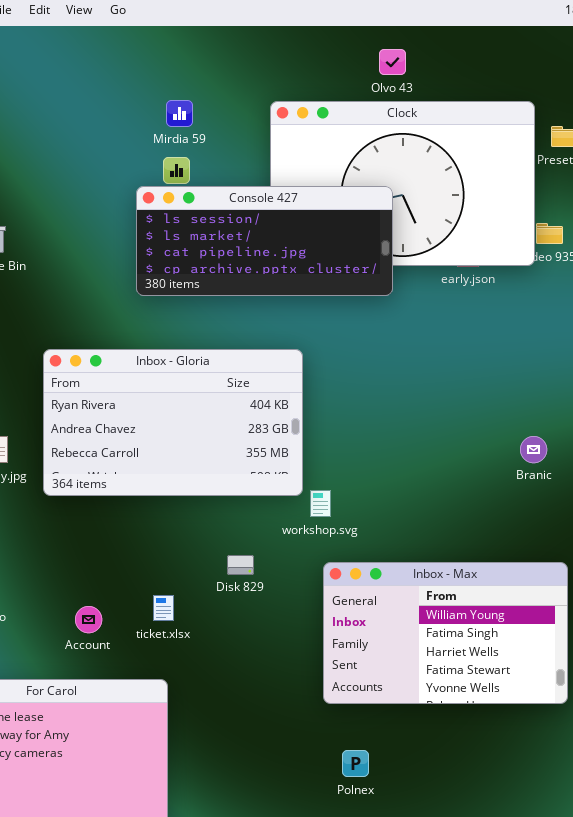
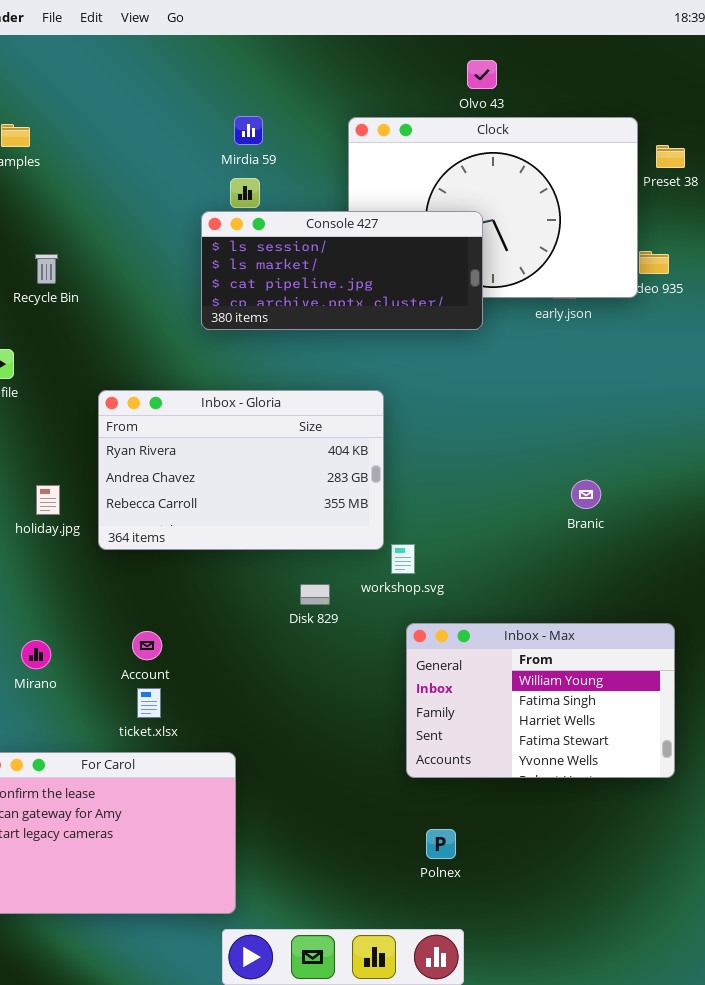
Branic: [520,436,547,463] -> [571,480,601,509], moved
Disk 829: [227,555,254,575] -> [300,584,330,605], moved
ticket.xlsx: [153,595,174,621] -> [137,688,161,718], moved
Account: [75,606,102,633] -> [132,631,162,660], moved

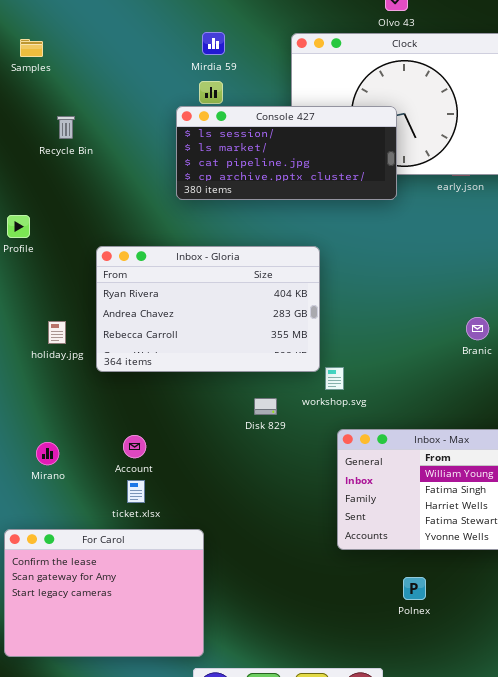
Recycle Bin: [35,254,58,284] -> [57,116,75,139], moved
Polnex: [426,829,456,859] -> [403,577,426,600], moved

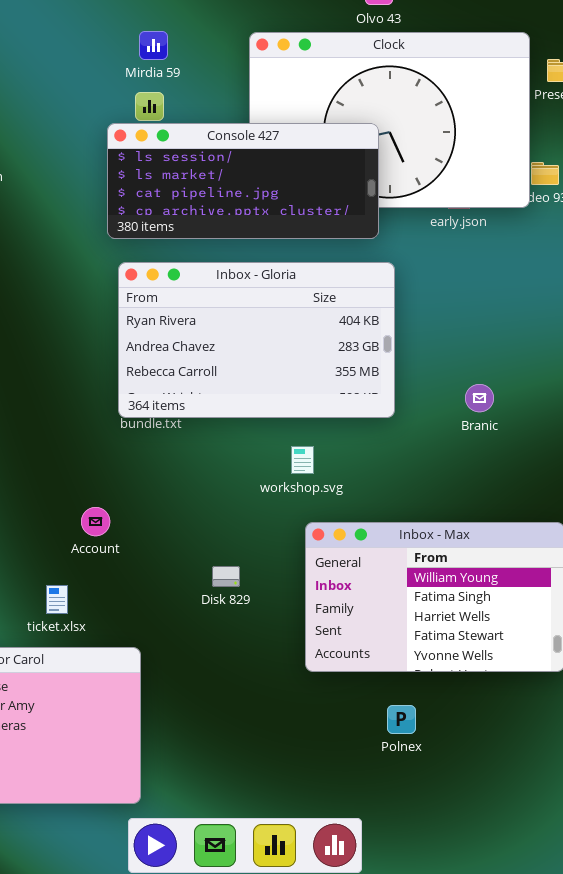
Inbox - Gloria: [96,246,320,372] -> [118,262,395,418], moved
Disk 829: [254,398,277,415] -> [212,566,240,587], moved
Account: [123,435,146,458] -> [81,507,110,536], moved

